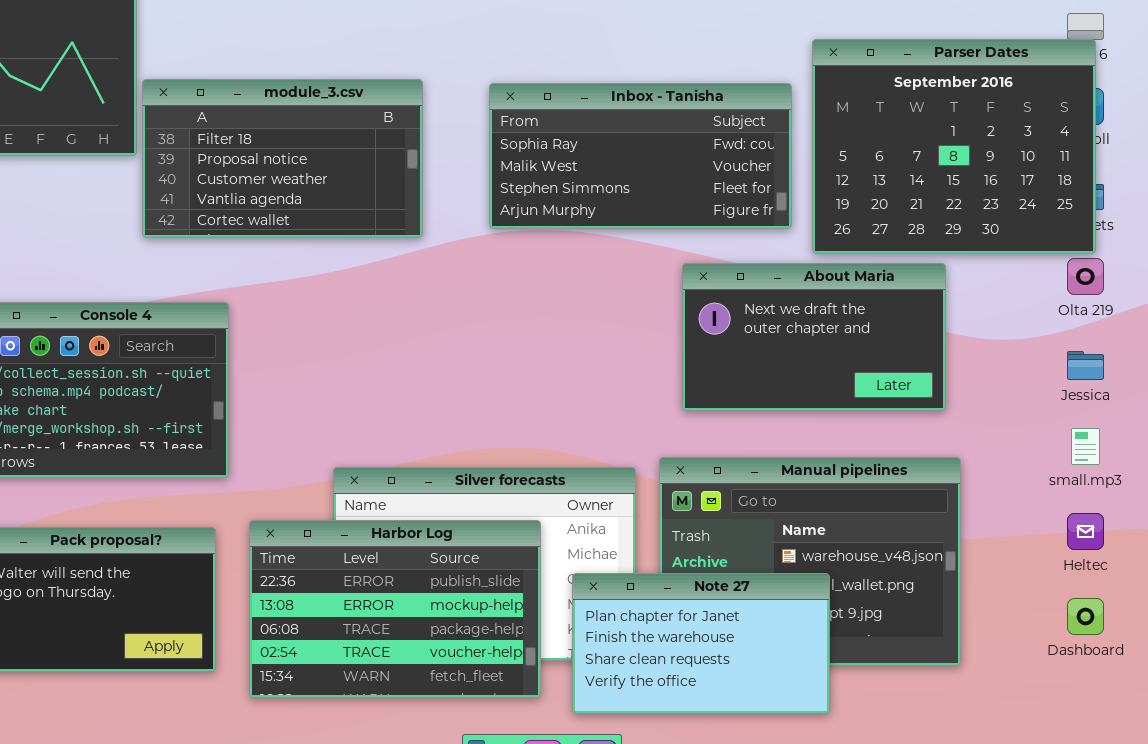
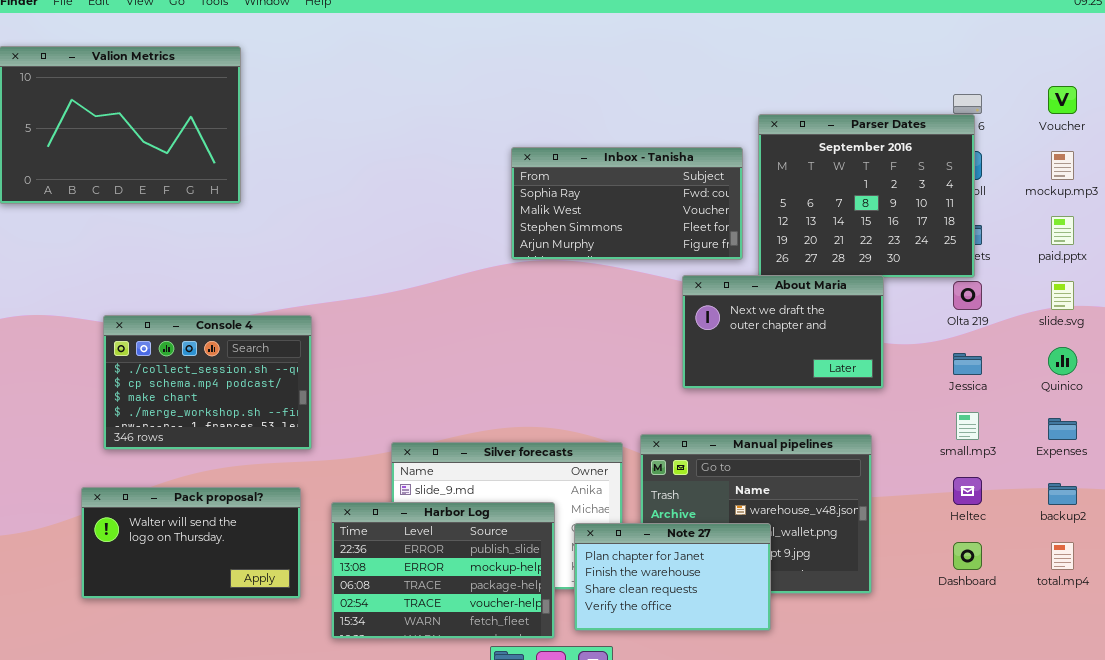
module_3.csv: [142,79,423,238] -> none, closed
About Maria: [682,263,946,411] -> [682,275,884,389], moved
Harbor Log: [249,520,541,698] -> [331,502,555,639], moved

